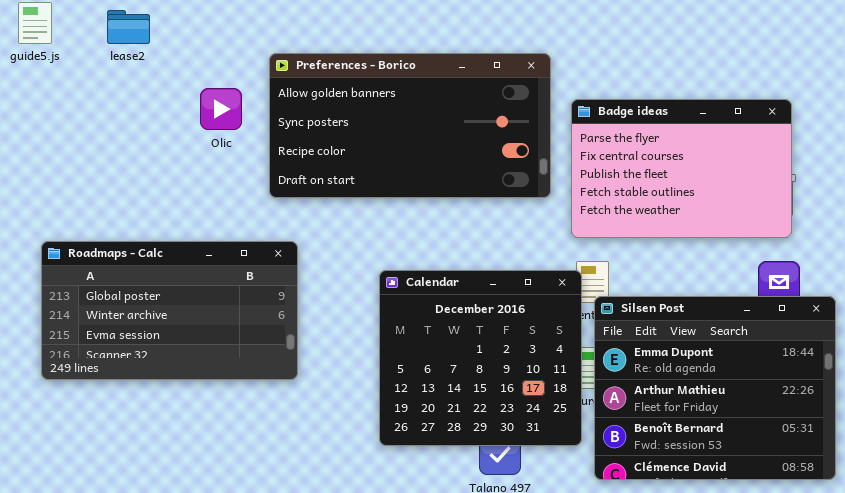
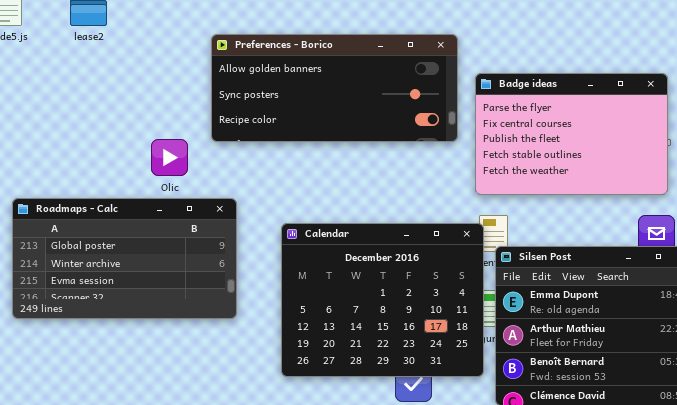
Preferences - Borico: [269,53,551,198] -> [211,34,458,142], resized
Olic: [200,88,242,130] -> [151,139,188,176], moved
Calendar: [379,270,582,446] -> [281,223,484,377], resized

